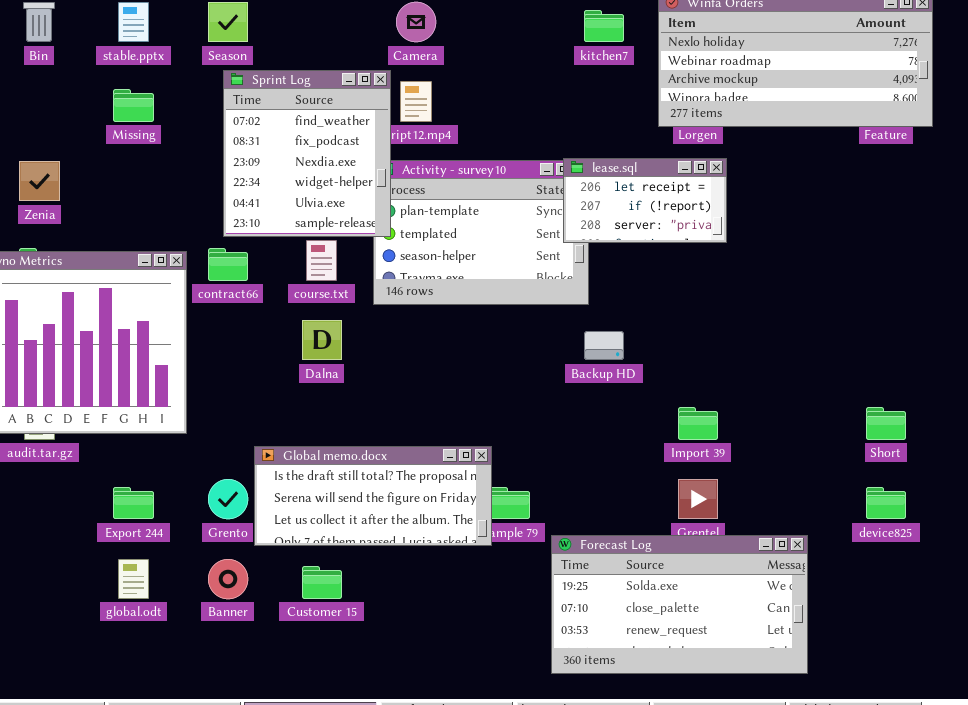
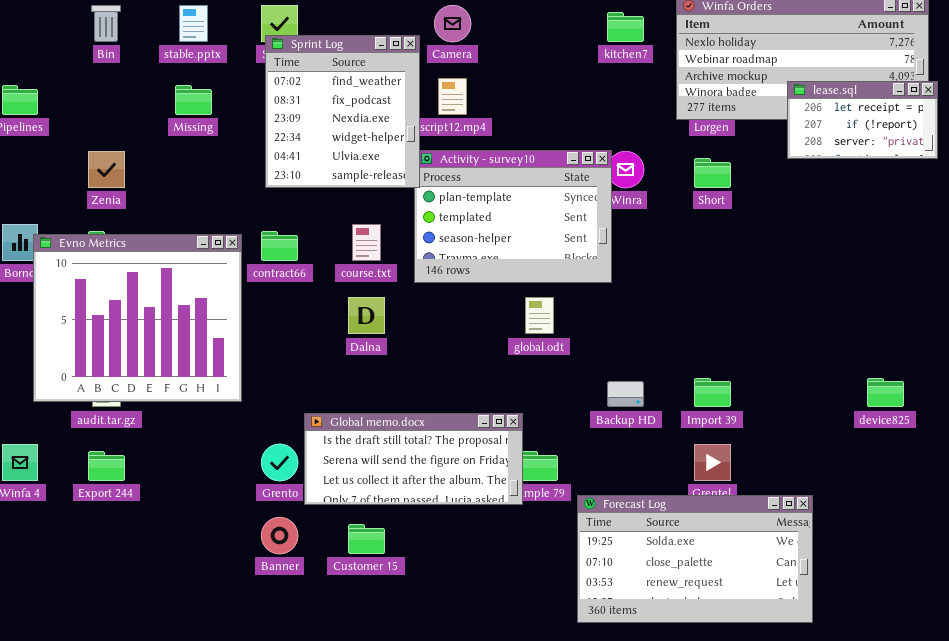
Sprint Log: [223,70,391,237] -> [265,35,420,188], moved
lease.sql: [563,158,727,243] -> [787,81,938,159], moved
Backup HD: [584,331,624,360] -> [607,381,644,407], moved
Short: [866,407,906,440] -> [694,158,731,188], moved
Export 244: [113,487,154,519] -> [88,451,125,481], moved
device825: [866,487,906,519] -> [867,378,904,407], moved
global.odt: [118,559,149,599] -> [525,297,554,334], moved

